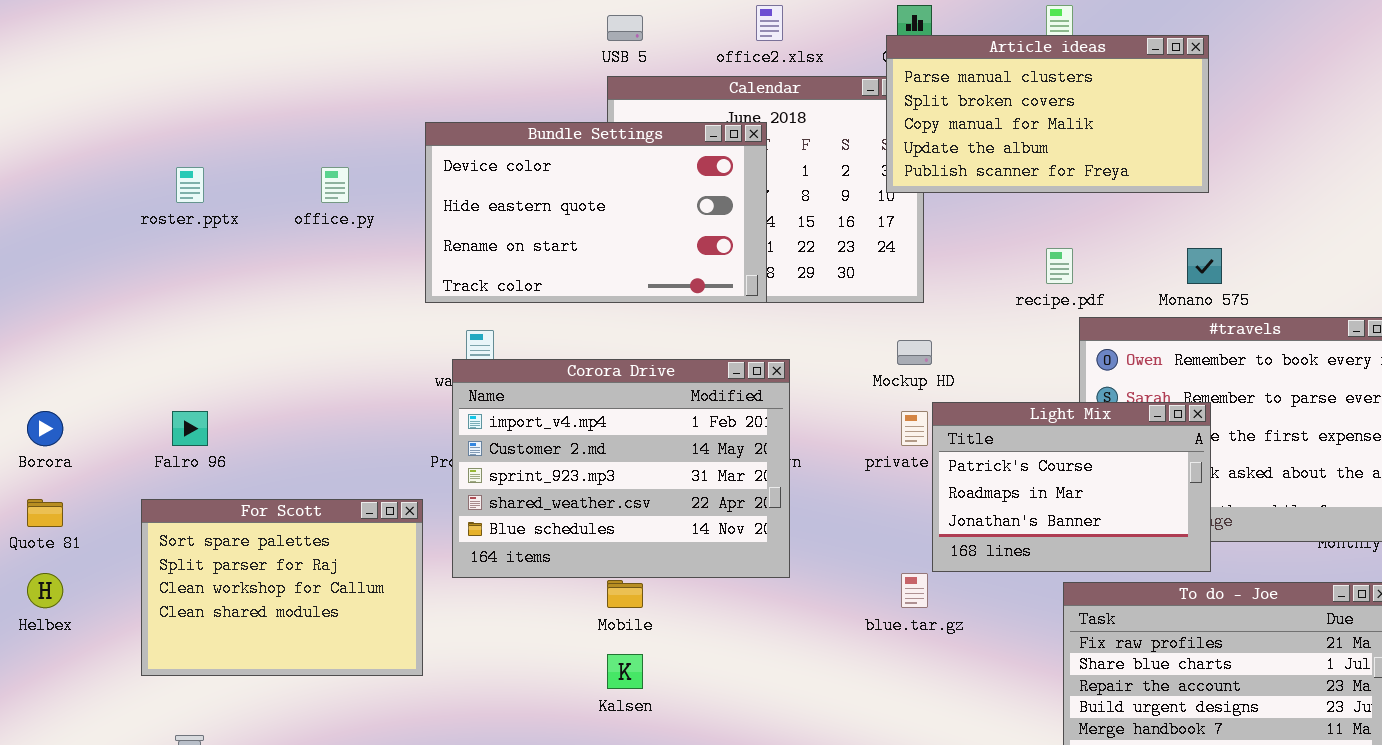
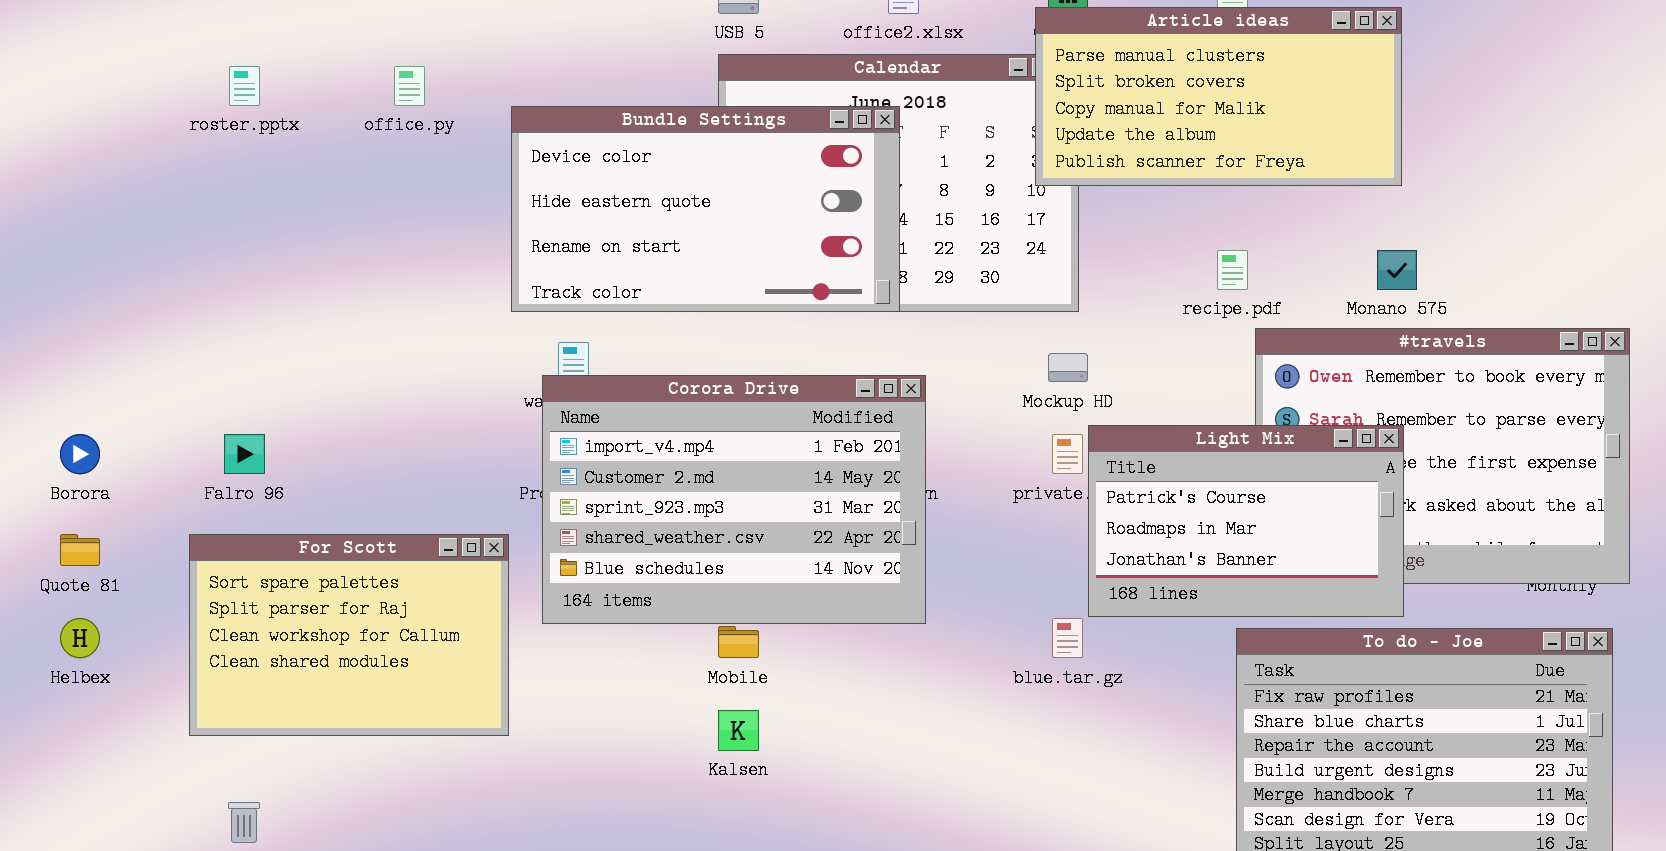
roster.pptx: [176,167,204,203] -> [229,66,260,106], moved
office.py: [321,167,349,203] -> [394,66,425,106], moved

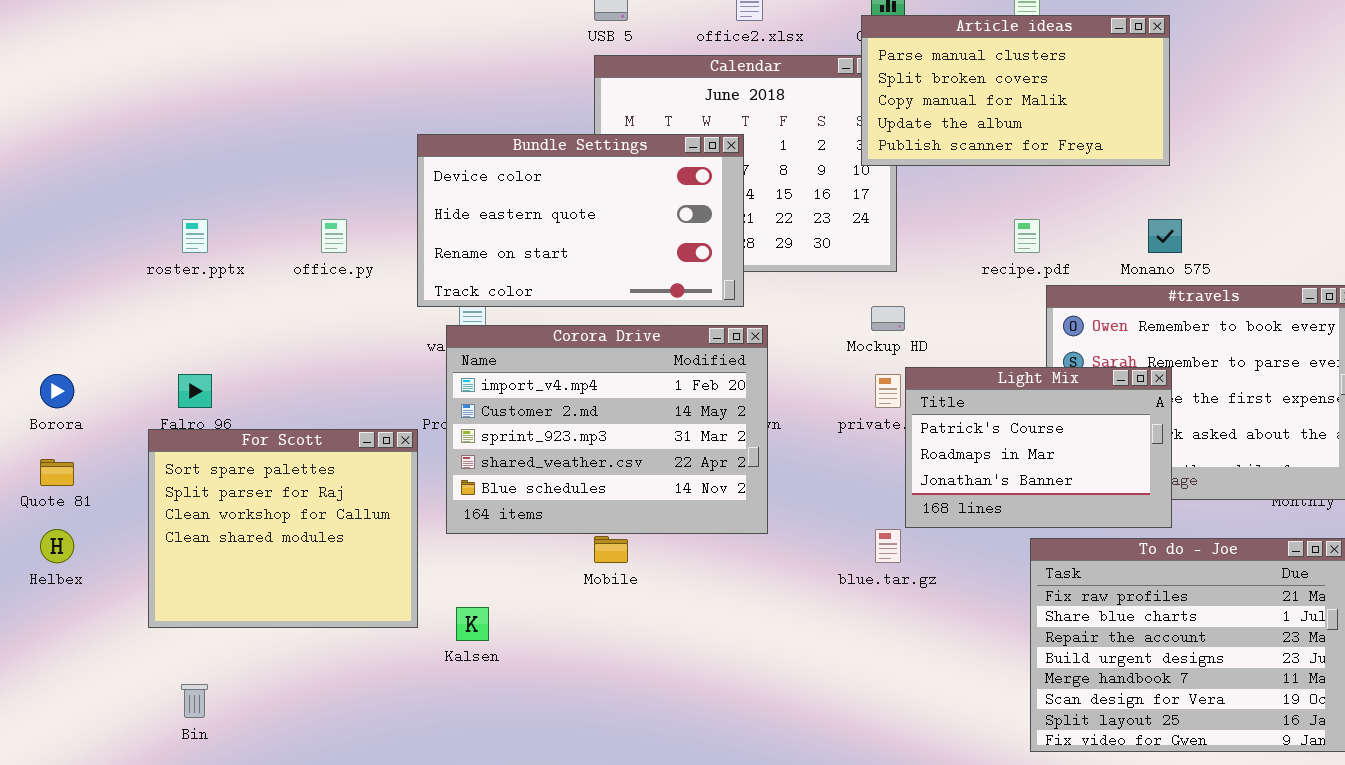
roster.pptx: [229,66,260,106] -> [182,219,208,253], moved
office.py: [394,66,425,106] -> [321,219,347,253], moved
Bundle Settings: [511,106,900,312] -> [417,134,744,307], moved
For Scott: [189,534,509,736] -> [148,429,418,628], resized
Kalsen: [718,710,759,751] -> [456,607,489,641], moved

